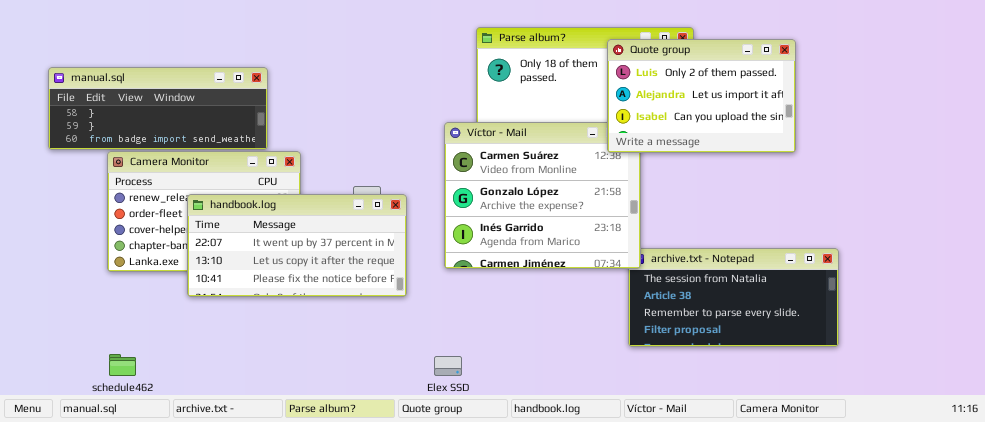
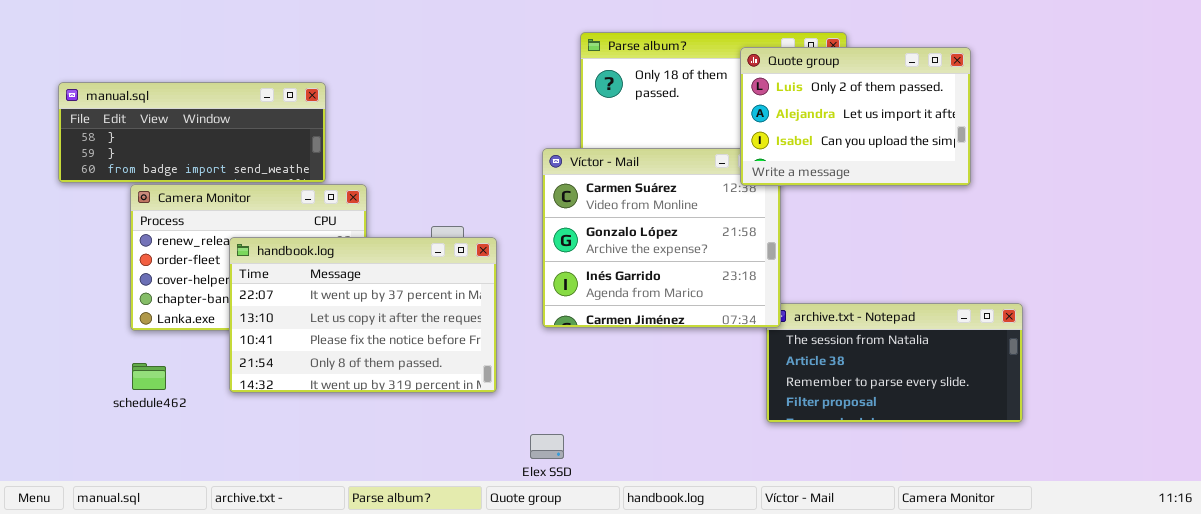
handbook.log: [187,194,407,297] -> [229,237,497,393], resized
schedule462: [109,354,136,376] -> [132,363,166,390], moved

